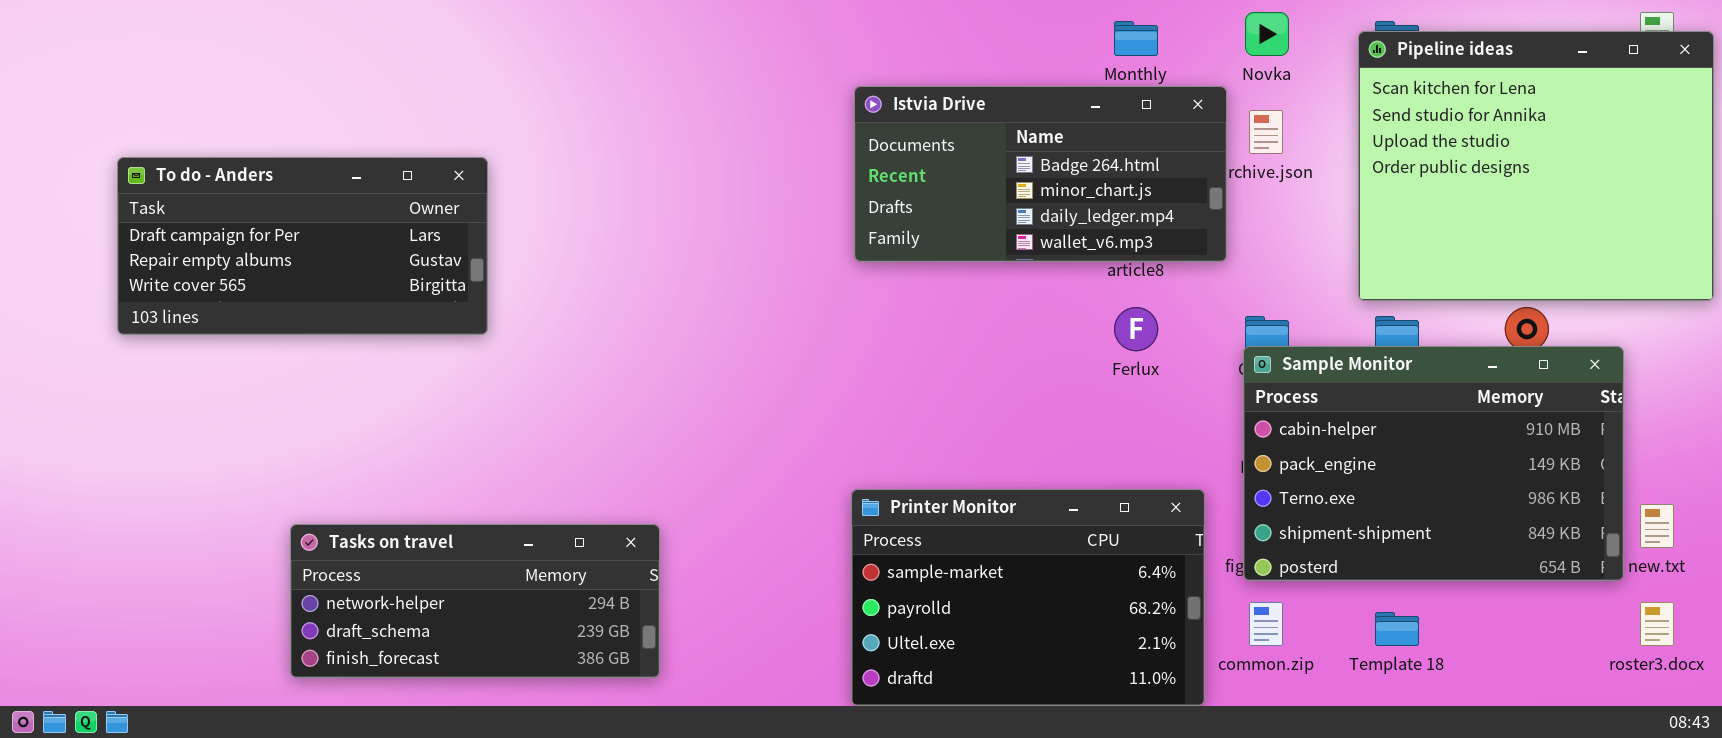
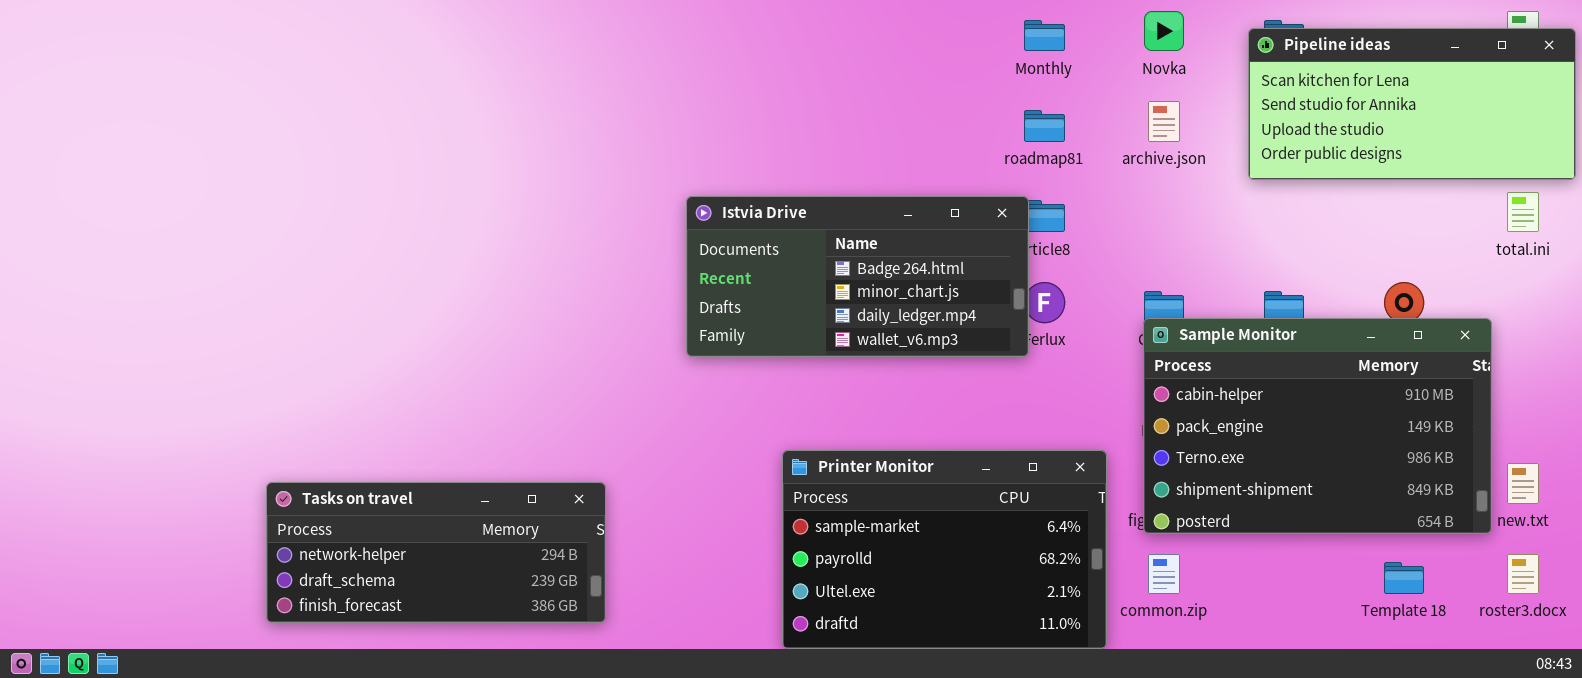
Pipeline ideas: [1358,31,1714,301] -> [1248,28,1576,180], resized
Istvia Drive: [854,86,1227,262] -> [686,196,1029,357], moved
To do - Anders: [117,157,488,335] -> none, closed
Template 18: [1375,612,1419,646] -> [1384,562,1424,594], moved

